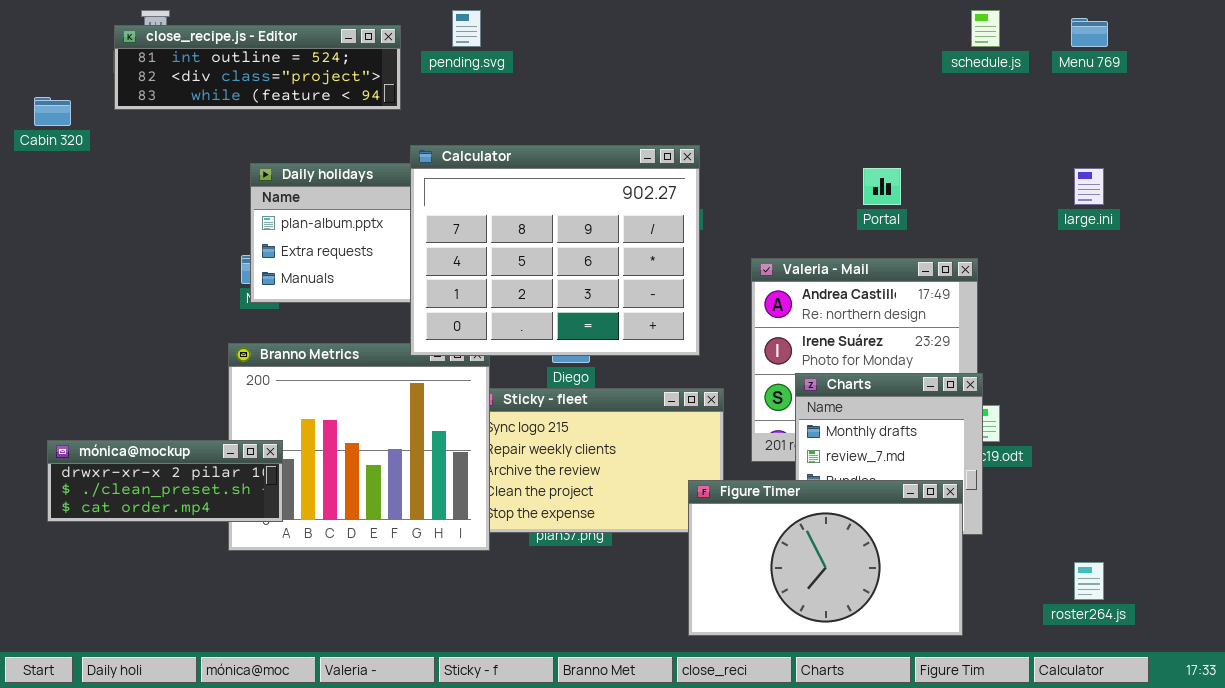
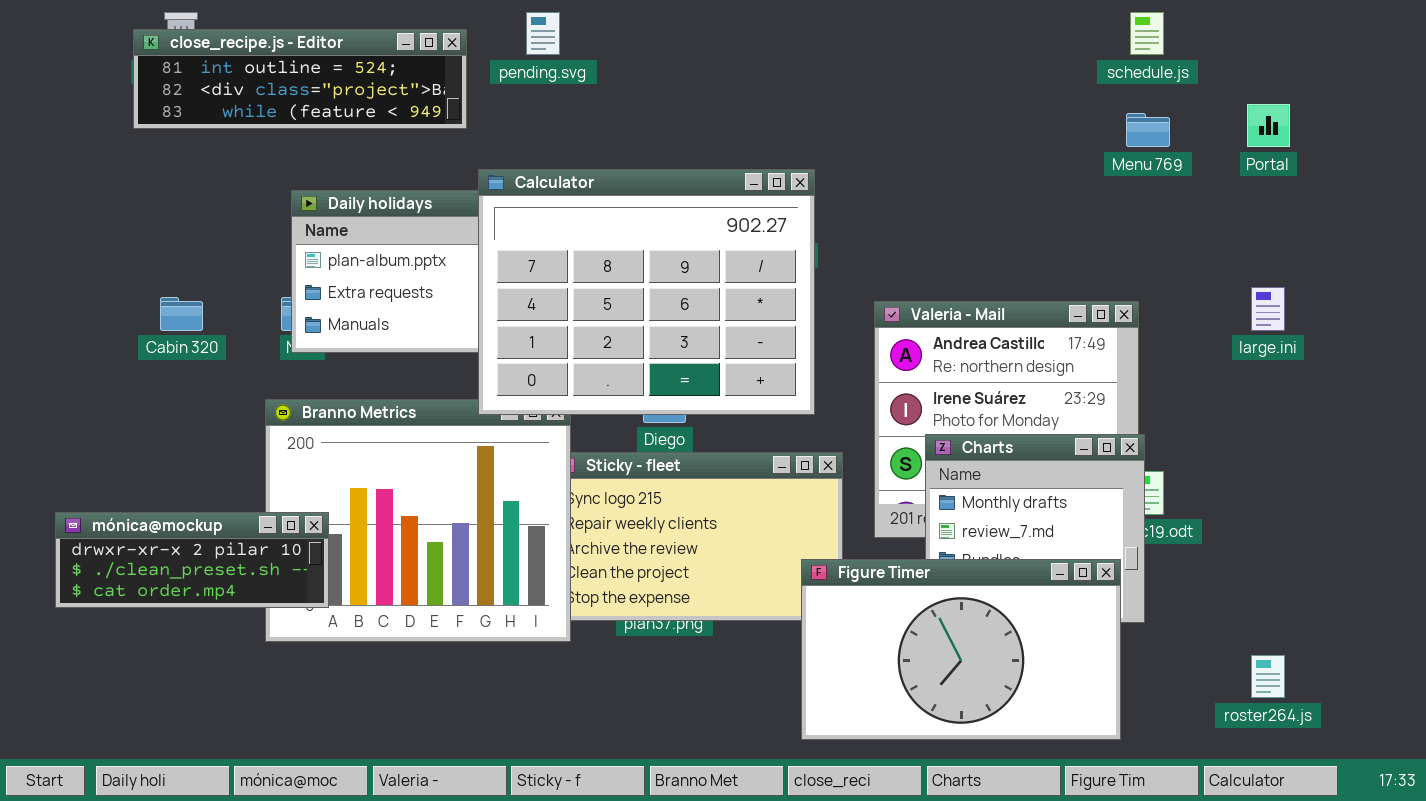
Menu 769: [1071,18,1108,47] -> [1126,113,1170,147], moved
Cabin 320: [34,97,71,126] -> [160,297,203,331], moved
Portal: [863,168,901,205] -> [1247,104,1290,147], moved
large.ini: [1074,168,1104,205] -> [1251,287,1285,331], moved

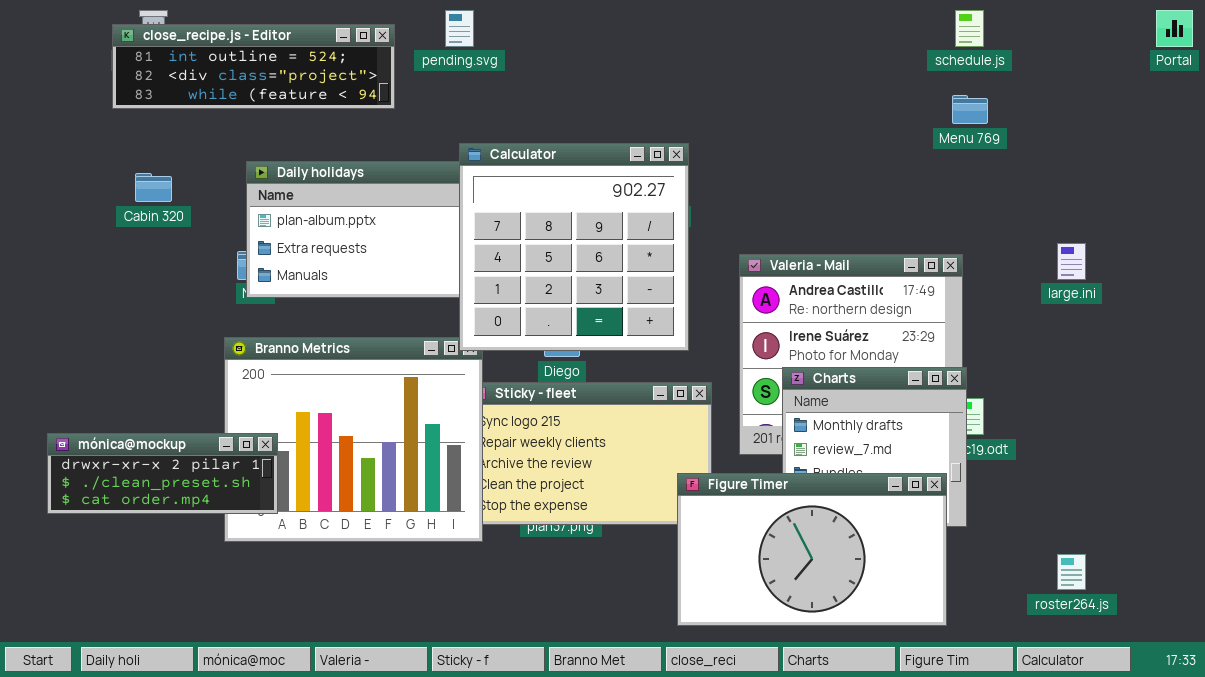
Portal: [1247,104,1290,147] -> [1156,10,1193,47], moved
Calculator: [478,169,815,415] -> [459,143,689,351], resized
Cabin 320: [160,297,203,331] -> [135,173,172,202], moved

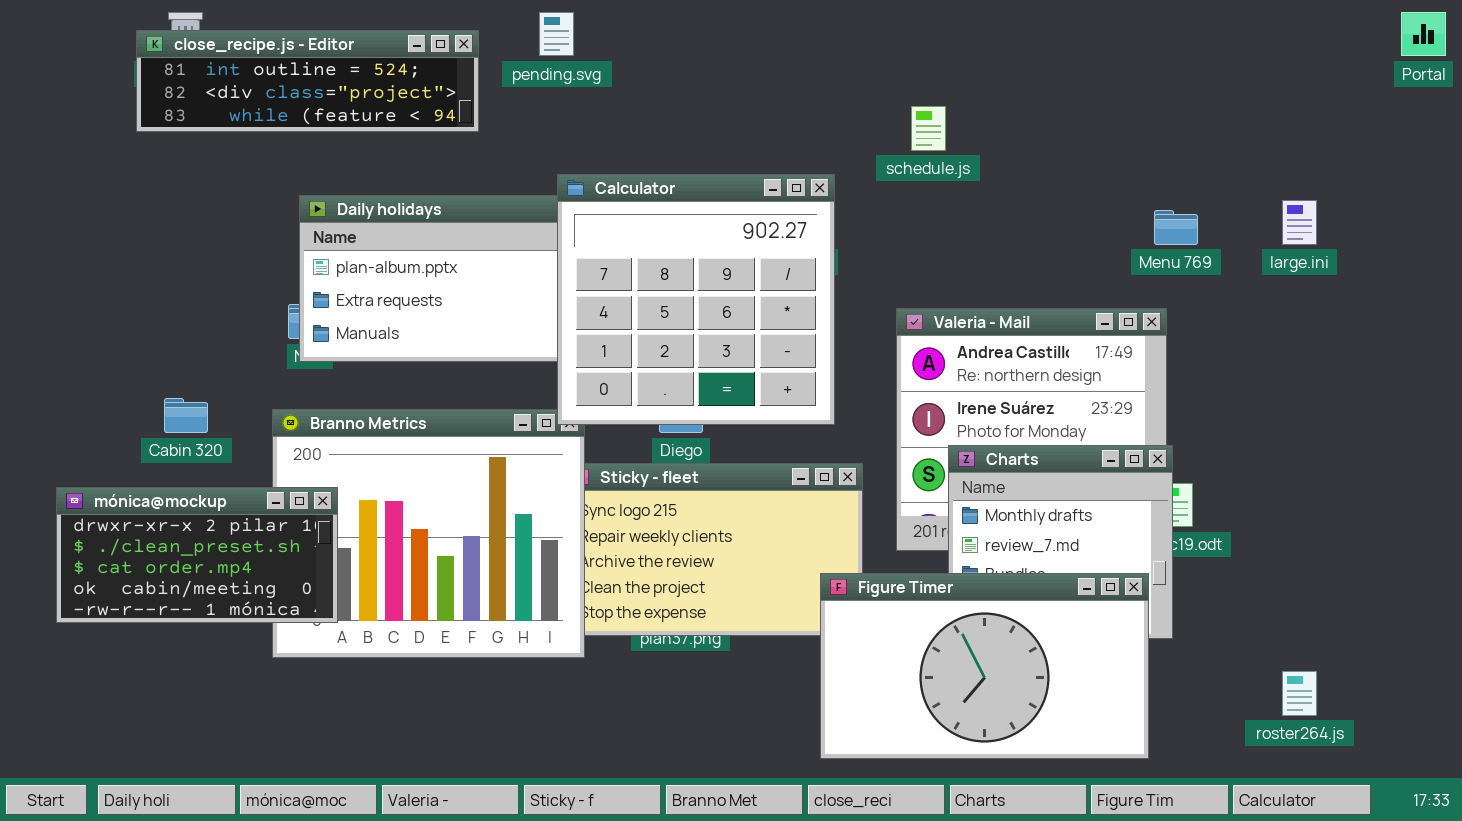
schedule.js: [955,10,984,47] -> [911,106,946,151], moved
Menu 769: [952,95,988,124] -> [1154,210,1198,245], moved
Cabin 320: [135,173,172,202] -> [164,398,208,433], moved
large.ini: [1057,243,1086,280] -> [1282,200,1317,245], moved
mónica@mockup: [47,433,278,514] -> [56,487,338,623], resized

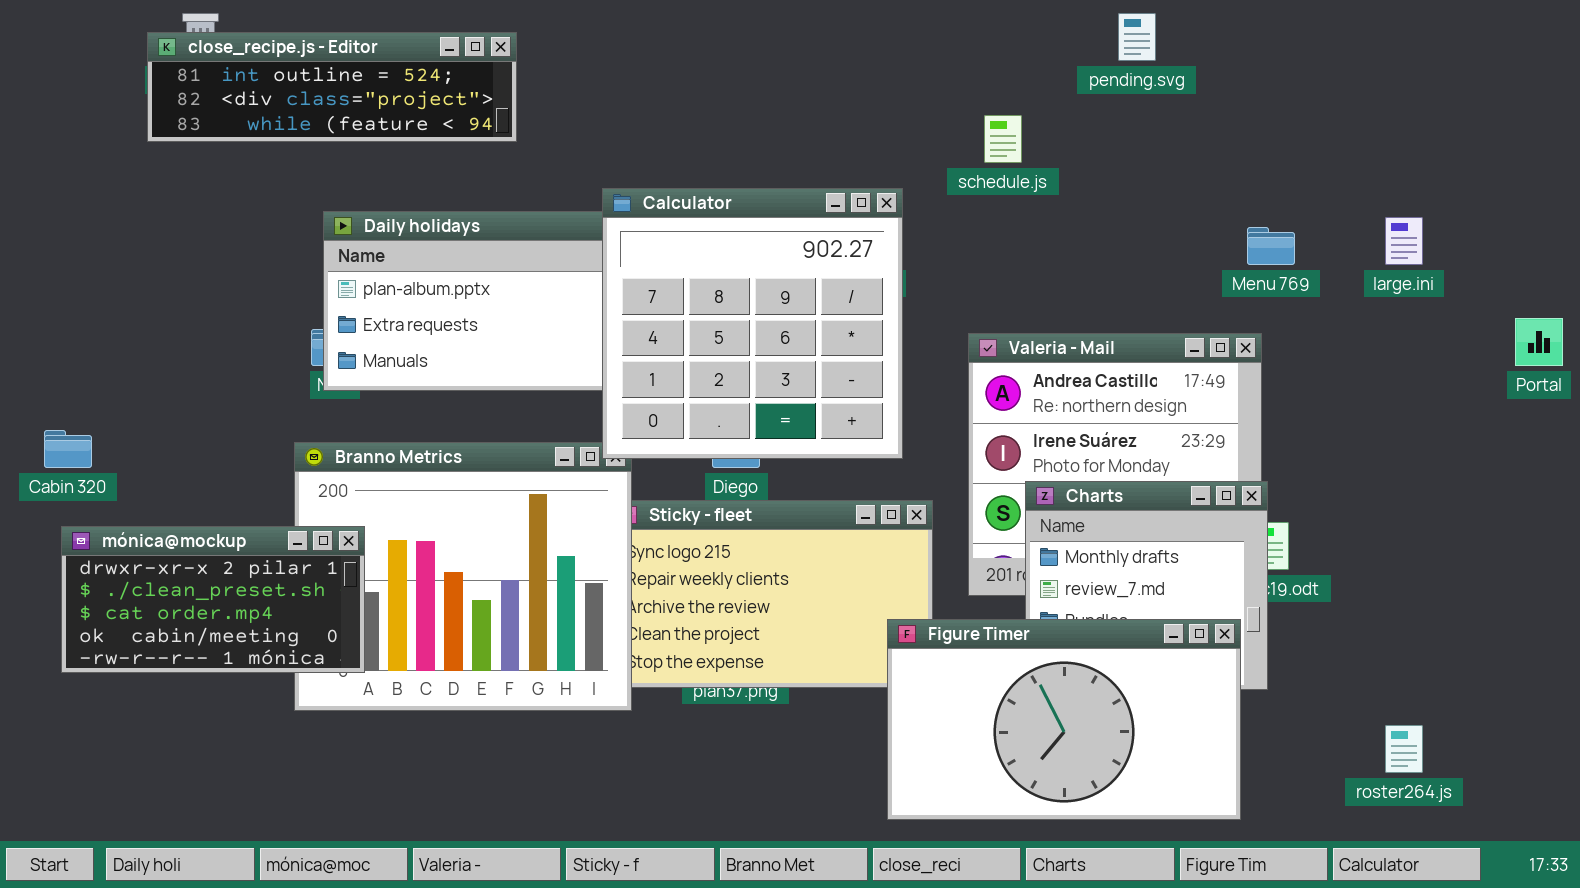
pending.svg: [539,12,574,56] -> [1118,13,1156,61], moved
Portal: [1401,12,1446,56] -> [1515,318,1563,366], moved
Cabin 320: [164,398,208,433] -> [44,430,92,468], moved

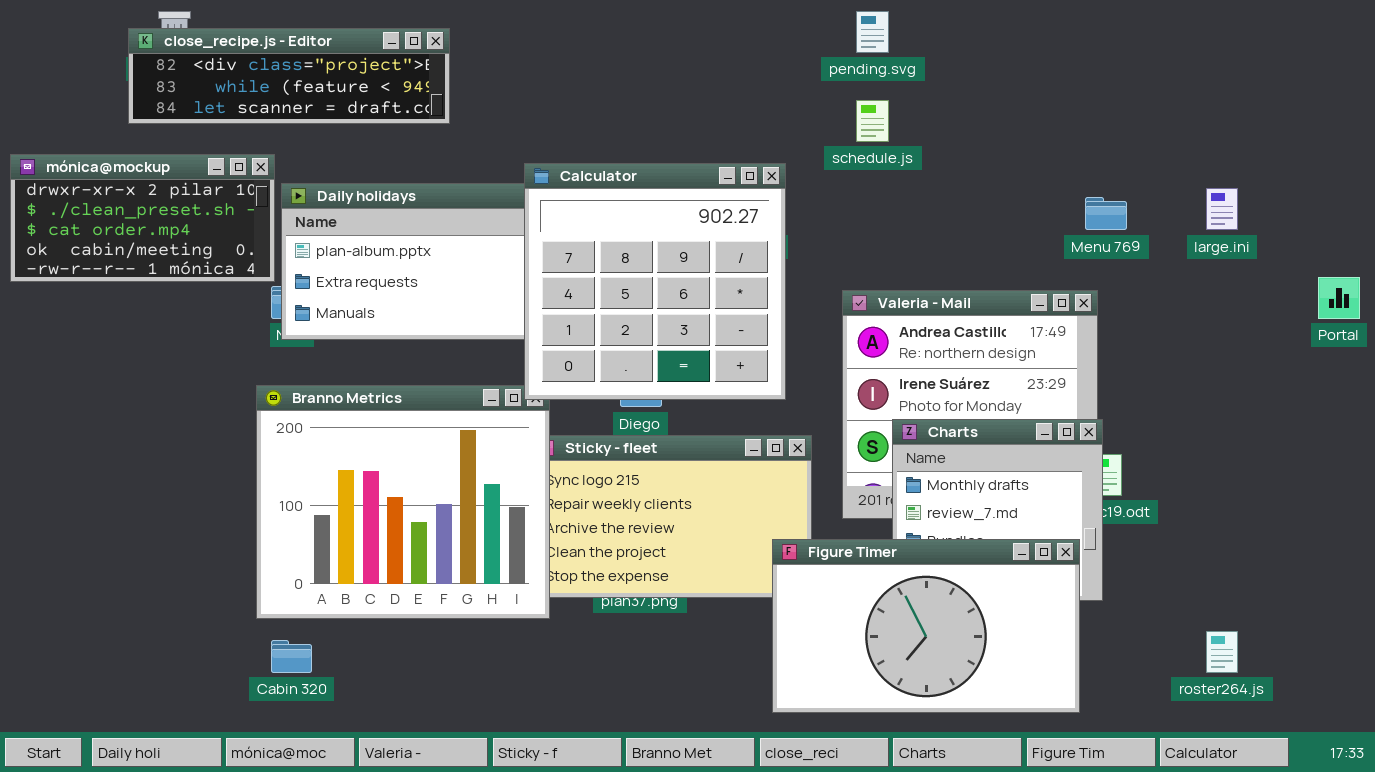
pending.svg: [1118,13,1156,61] -> [856,11,889,53], moved
close_recipe.js - Editor: [147,32,517,142] -> [128,28,450,124], scrolled down 1 row
Cabin 320: [44,430,92,468] -> [271,640,312,673], moved
mónica@mockup: [61,526,365,673] -> [10,154,275,282], moved

